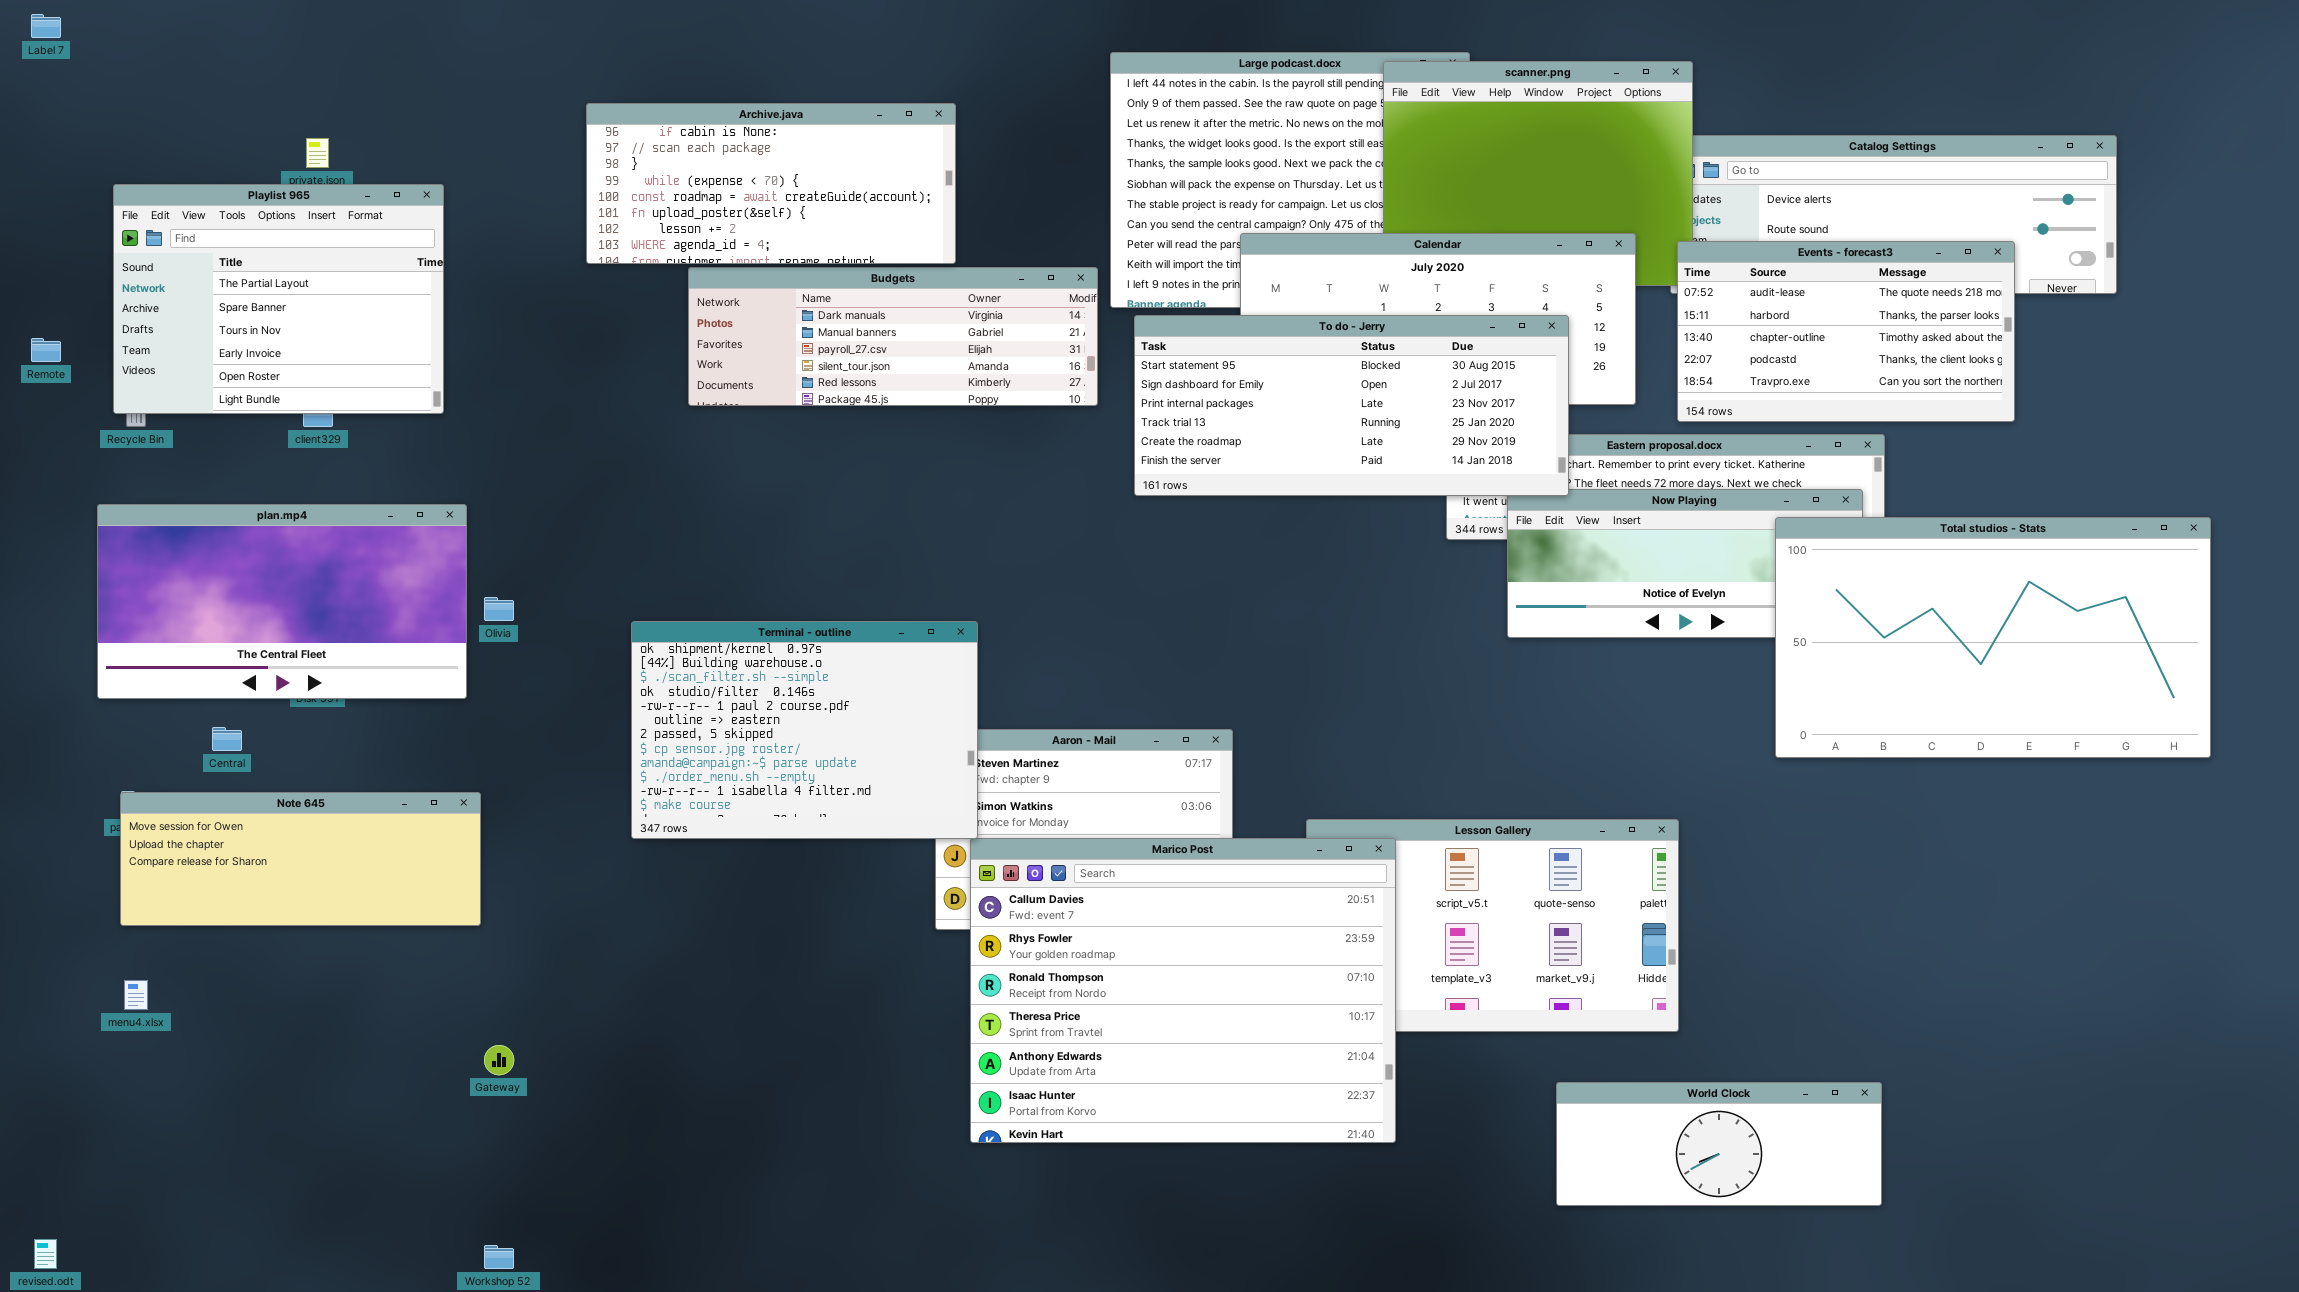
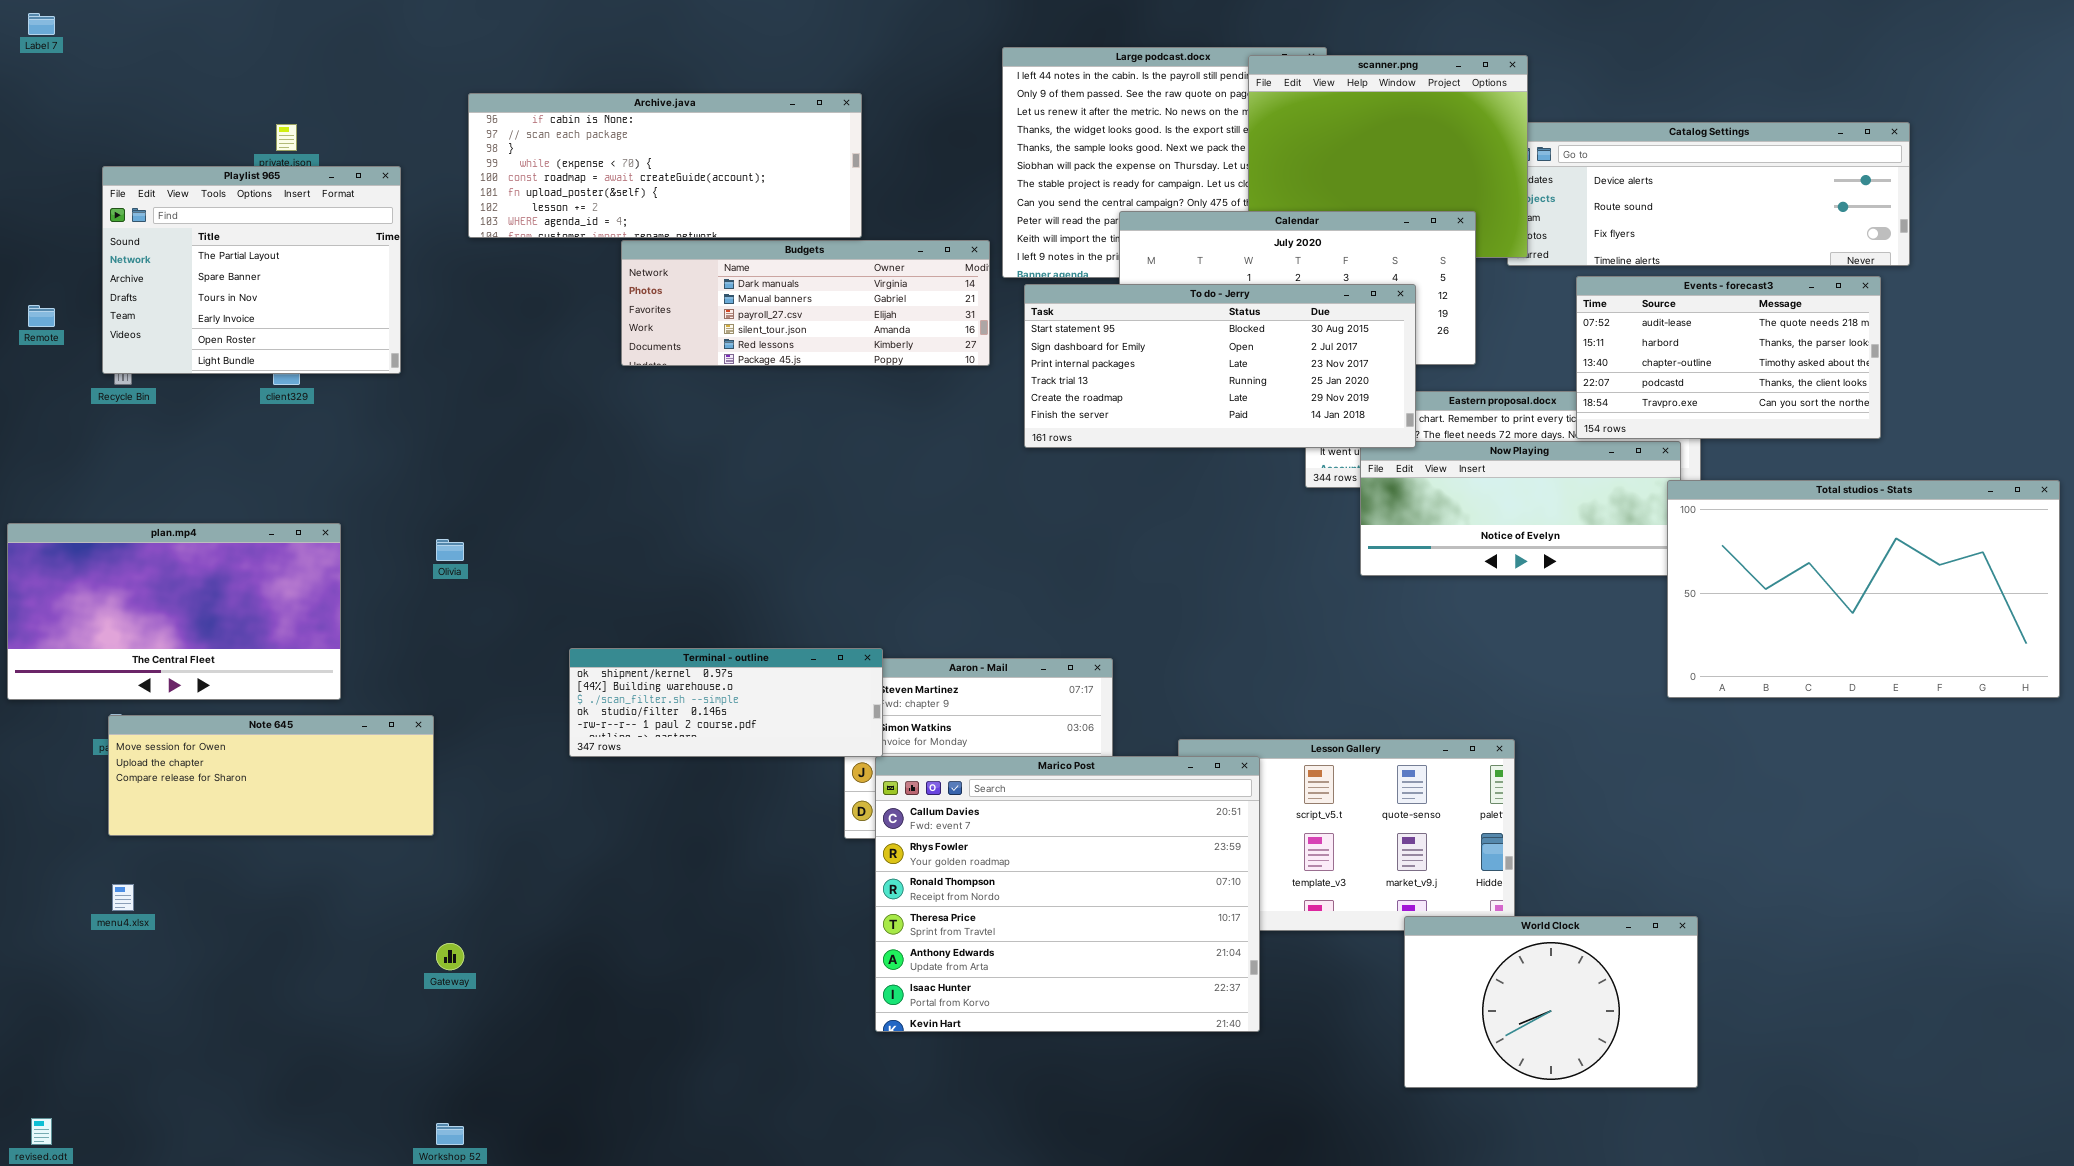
Archive.java: [586,103,956,264] -> [468,93,862,238], resized
Events - forecast3: [1677,241,2015,422] -> [1576,276,1881,439], moved
plan.mp4: [97,504,467,699] -> [7,523,341,700], moved
Total studios - Stats: [1775,517,2211,758] -> [1667,480,2060,698], moved
Terminal - outline: [631,621,978,839] -> [569,648,883,757], resized
World Clock: [1556,1082,1882,1206] -> [1404,916,1698,1088], resized

